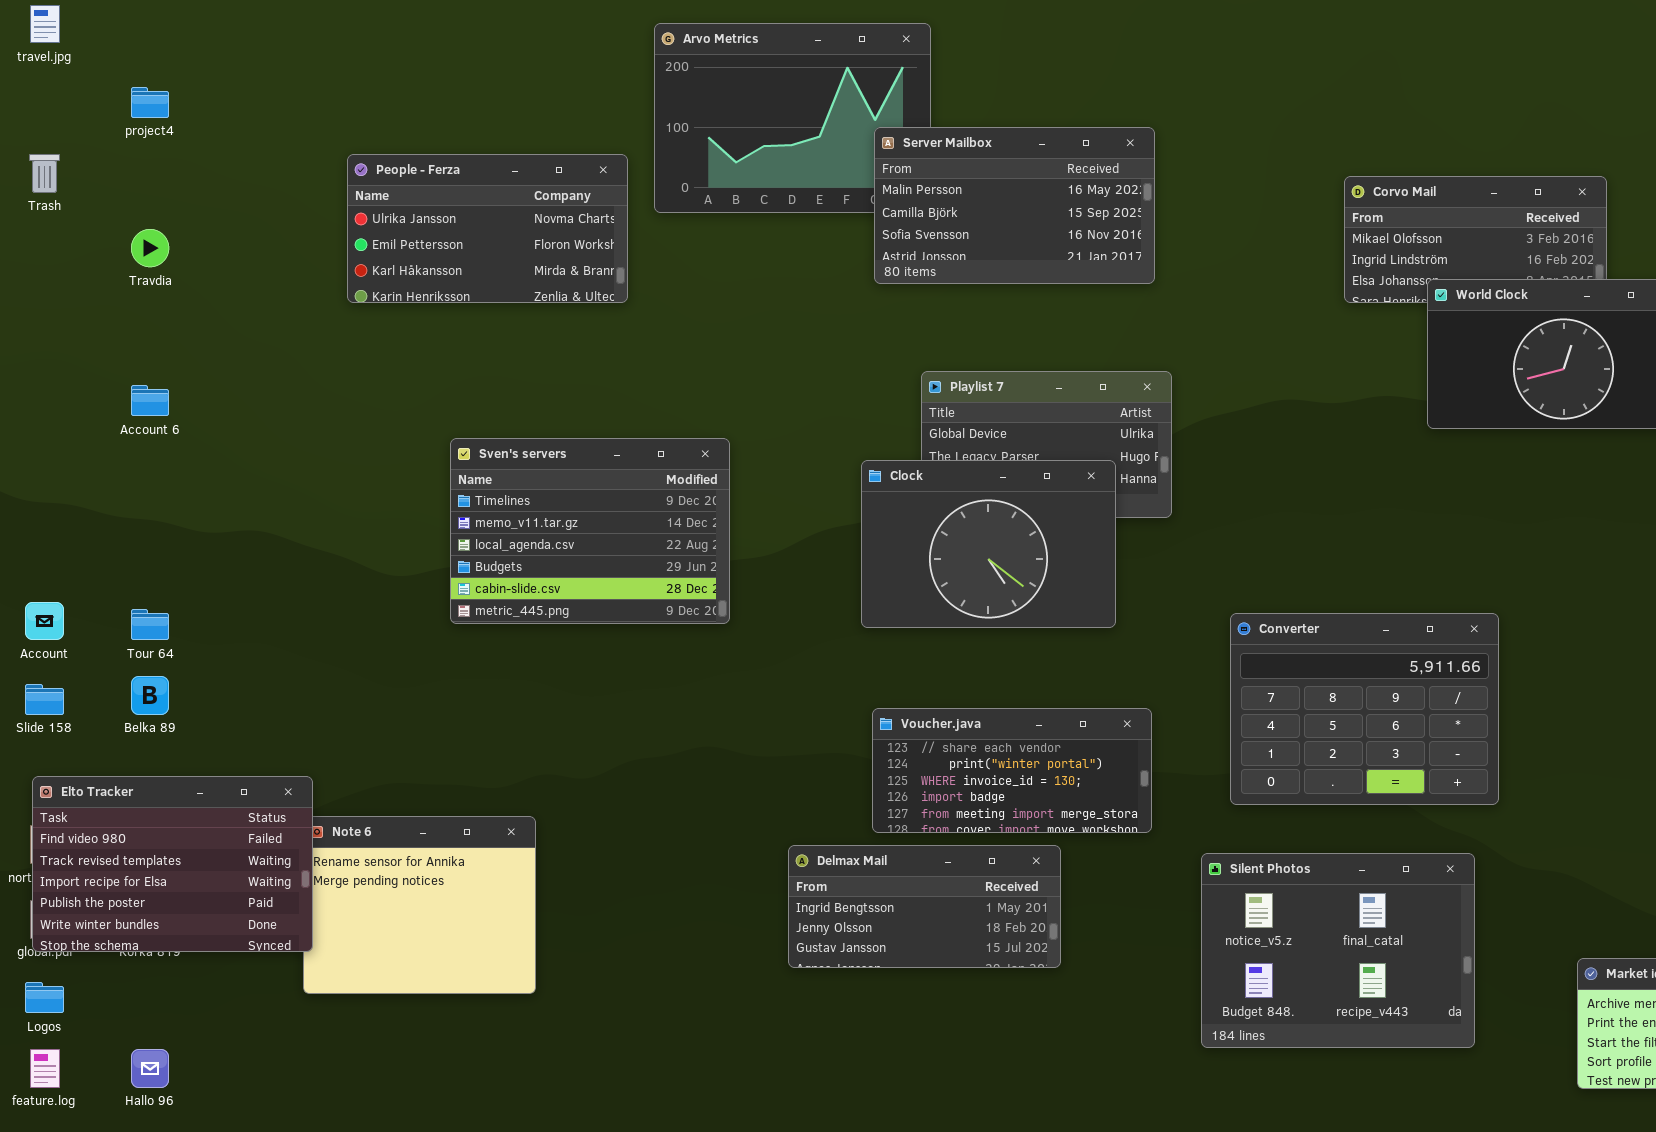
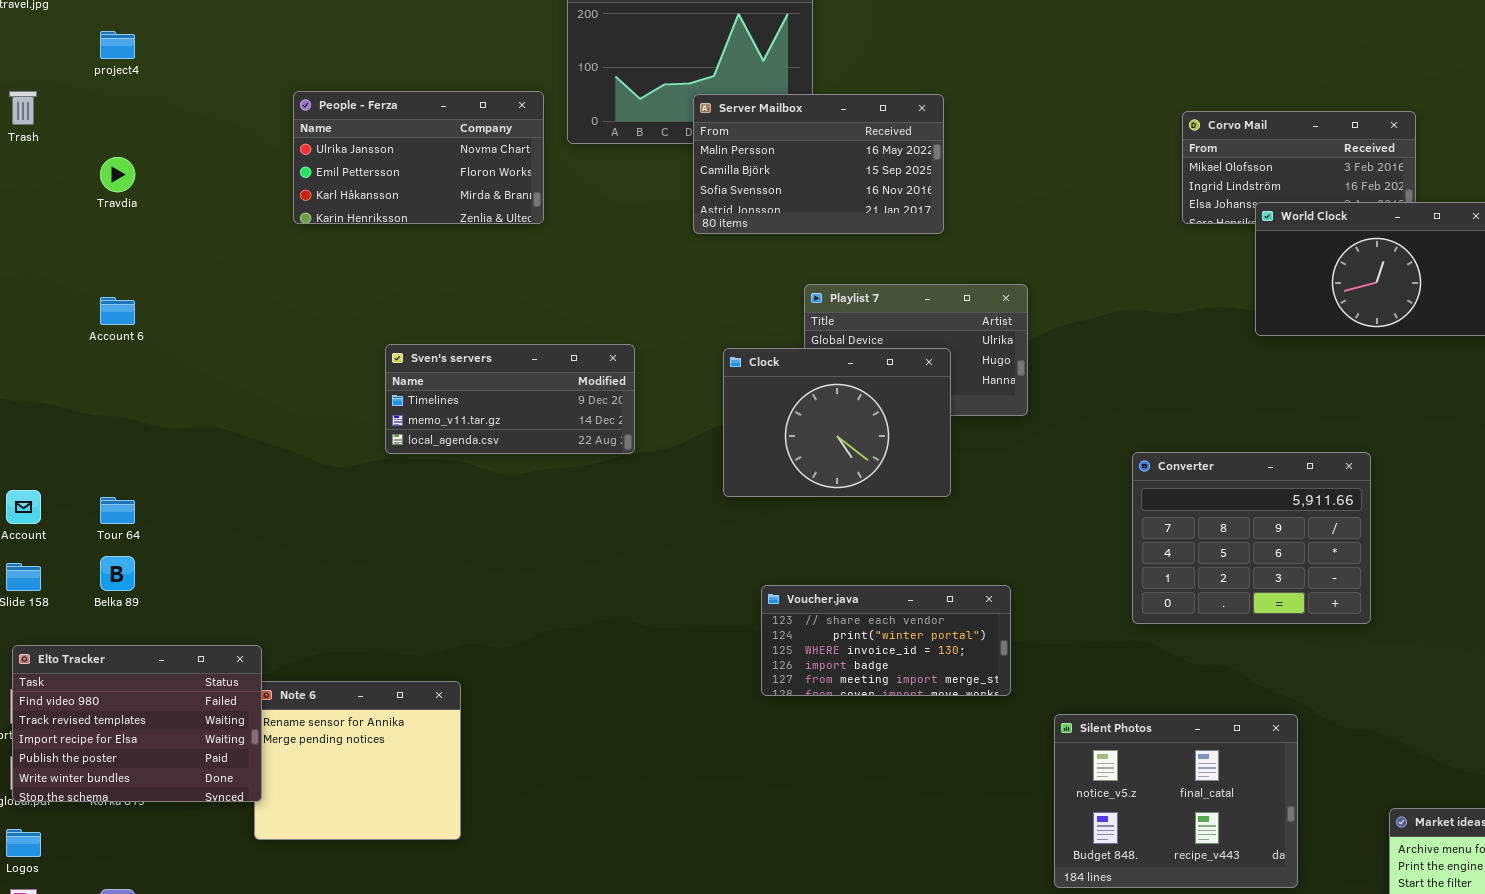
Server Mailbox: [874,127,1155,284] -> [693,94,944,234], moved
Sven's servers: [450,438,730,624] -> [385,344,635,454], resized
Clock: [861,460,1116,628] -> [723,348,951,497], moved
Converter: [1230,613,1499,805] -> [1132,452,1371,624], moved
Delmax Mail: [788,845,1061,968] -> none, closed

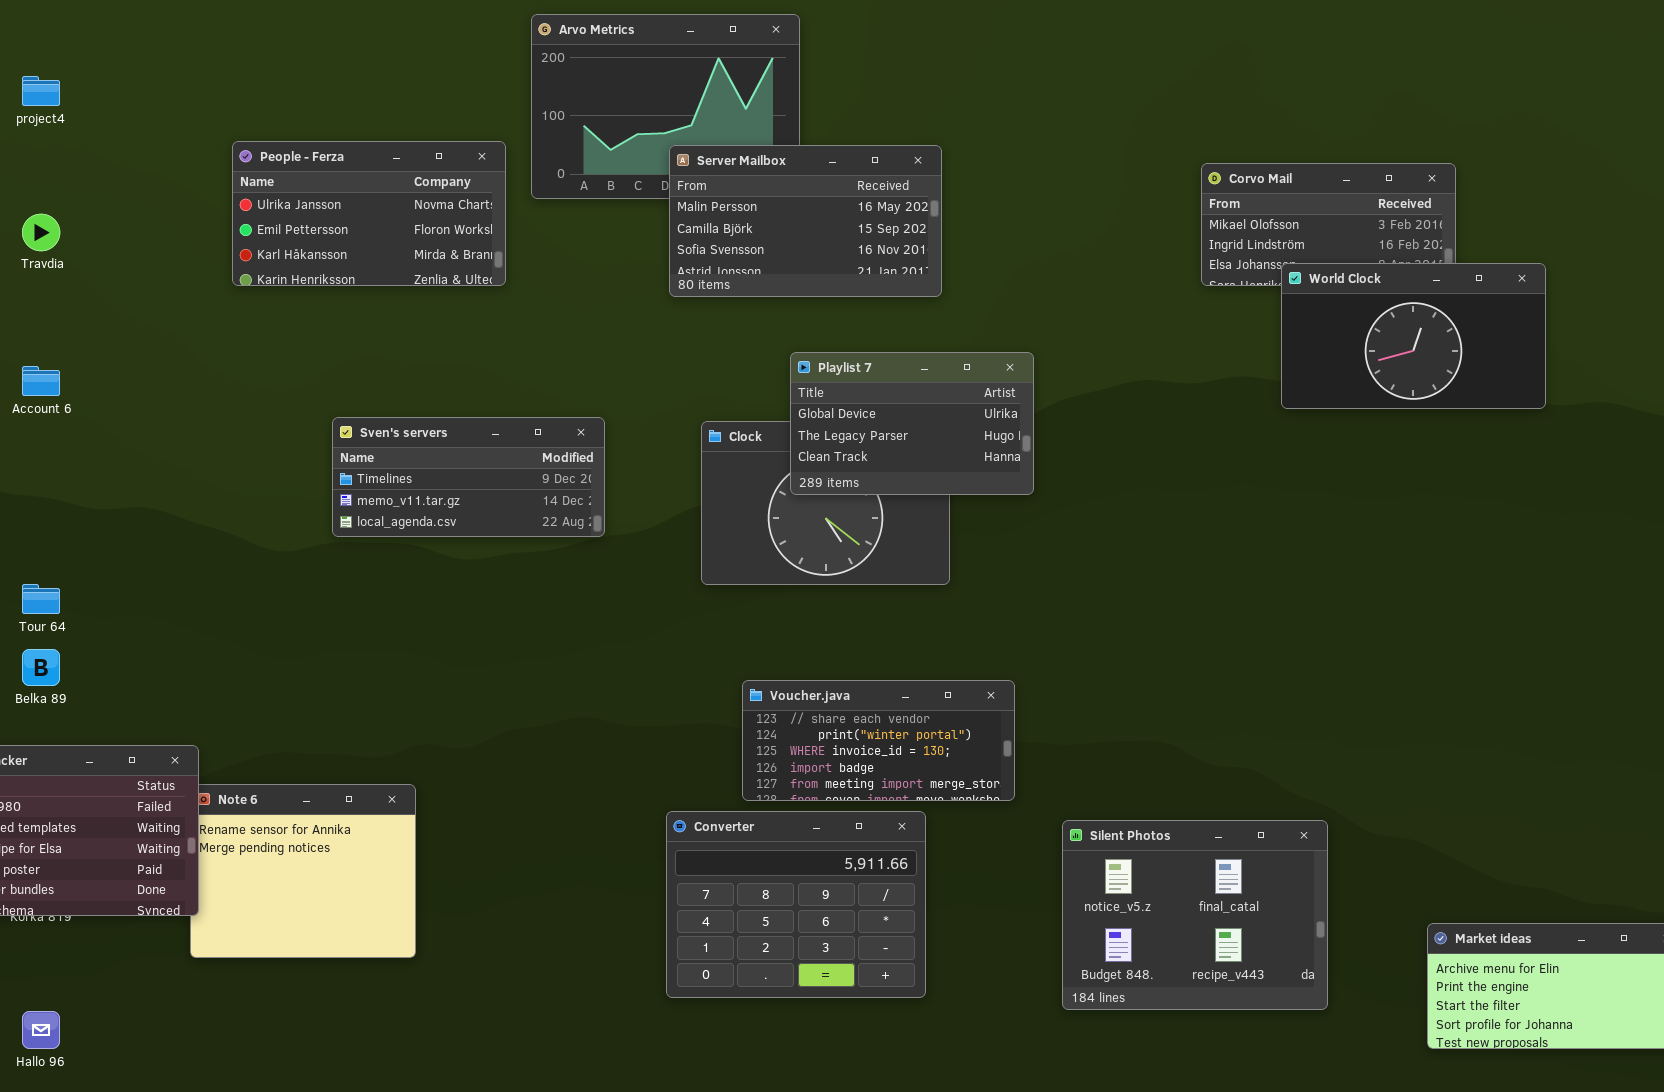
Playlist 7: [804,284,1028,416] -> [790,352,1034,495], raised
Converter: [1132,452,1371,624] -> [666,811,926,998], moved

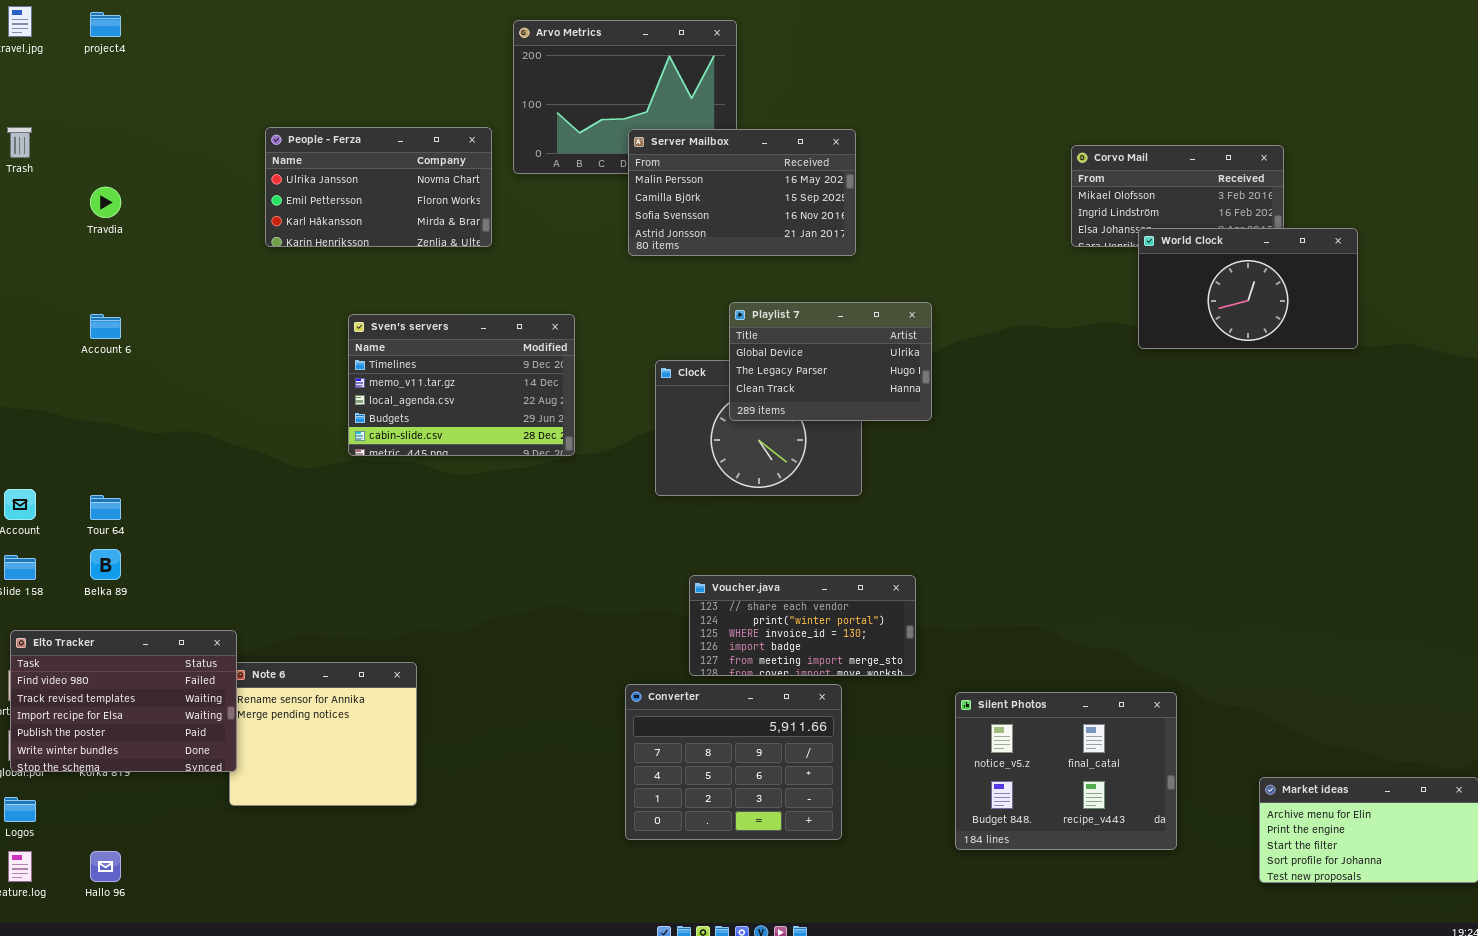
project4: [22,76,60,106] -> [90,12,121,37], moved
Sven's servers: [332,417,605,537] -> [348,314,575,456], resized

